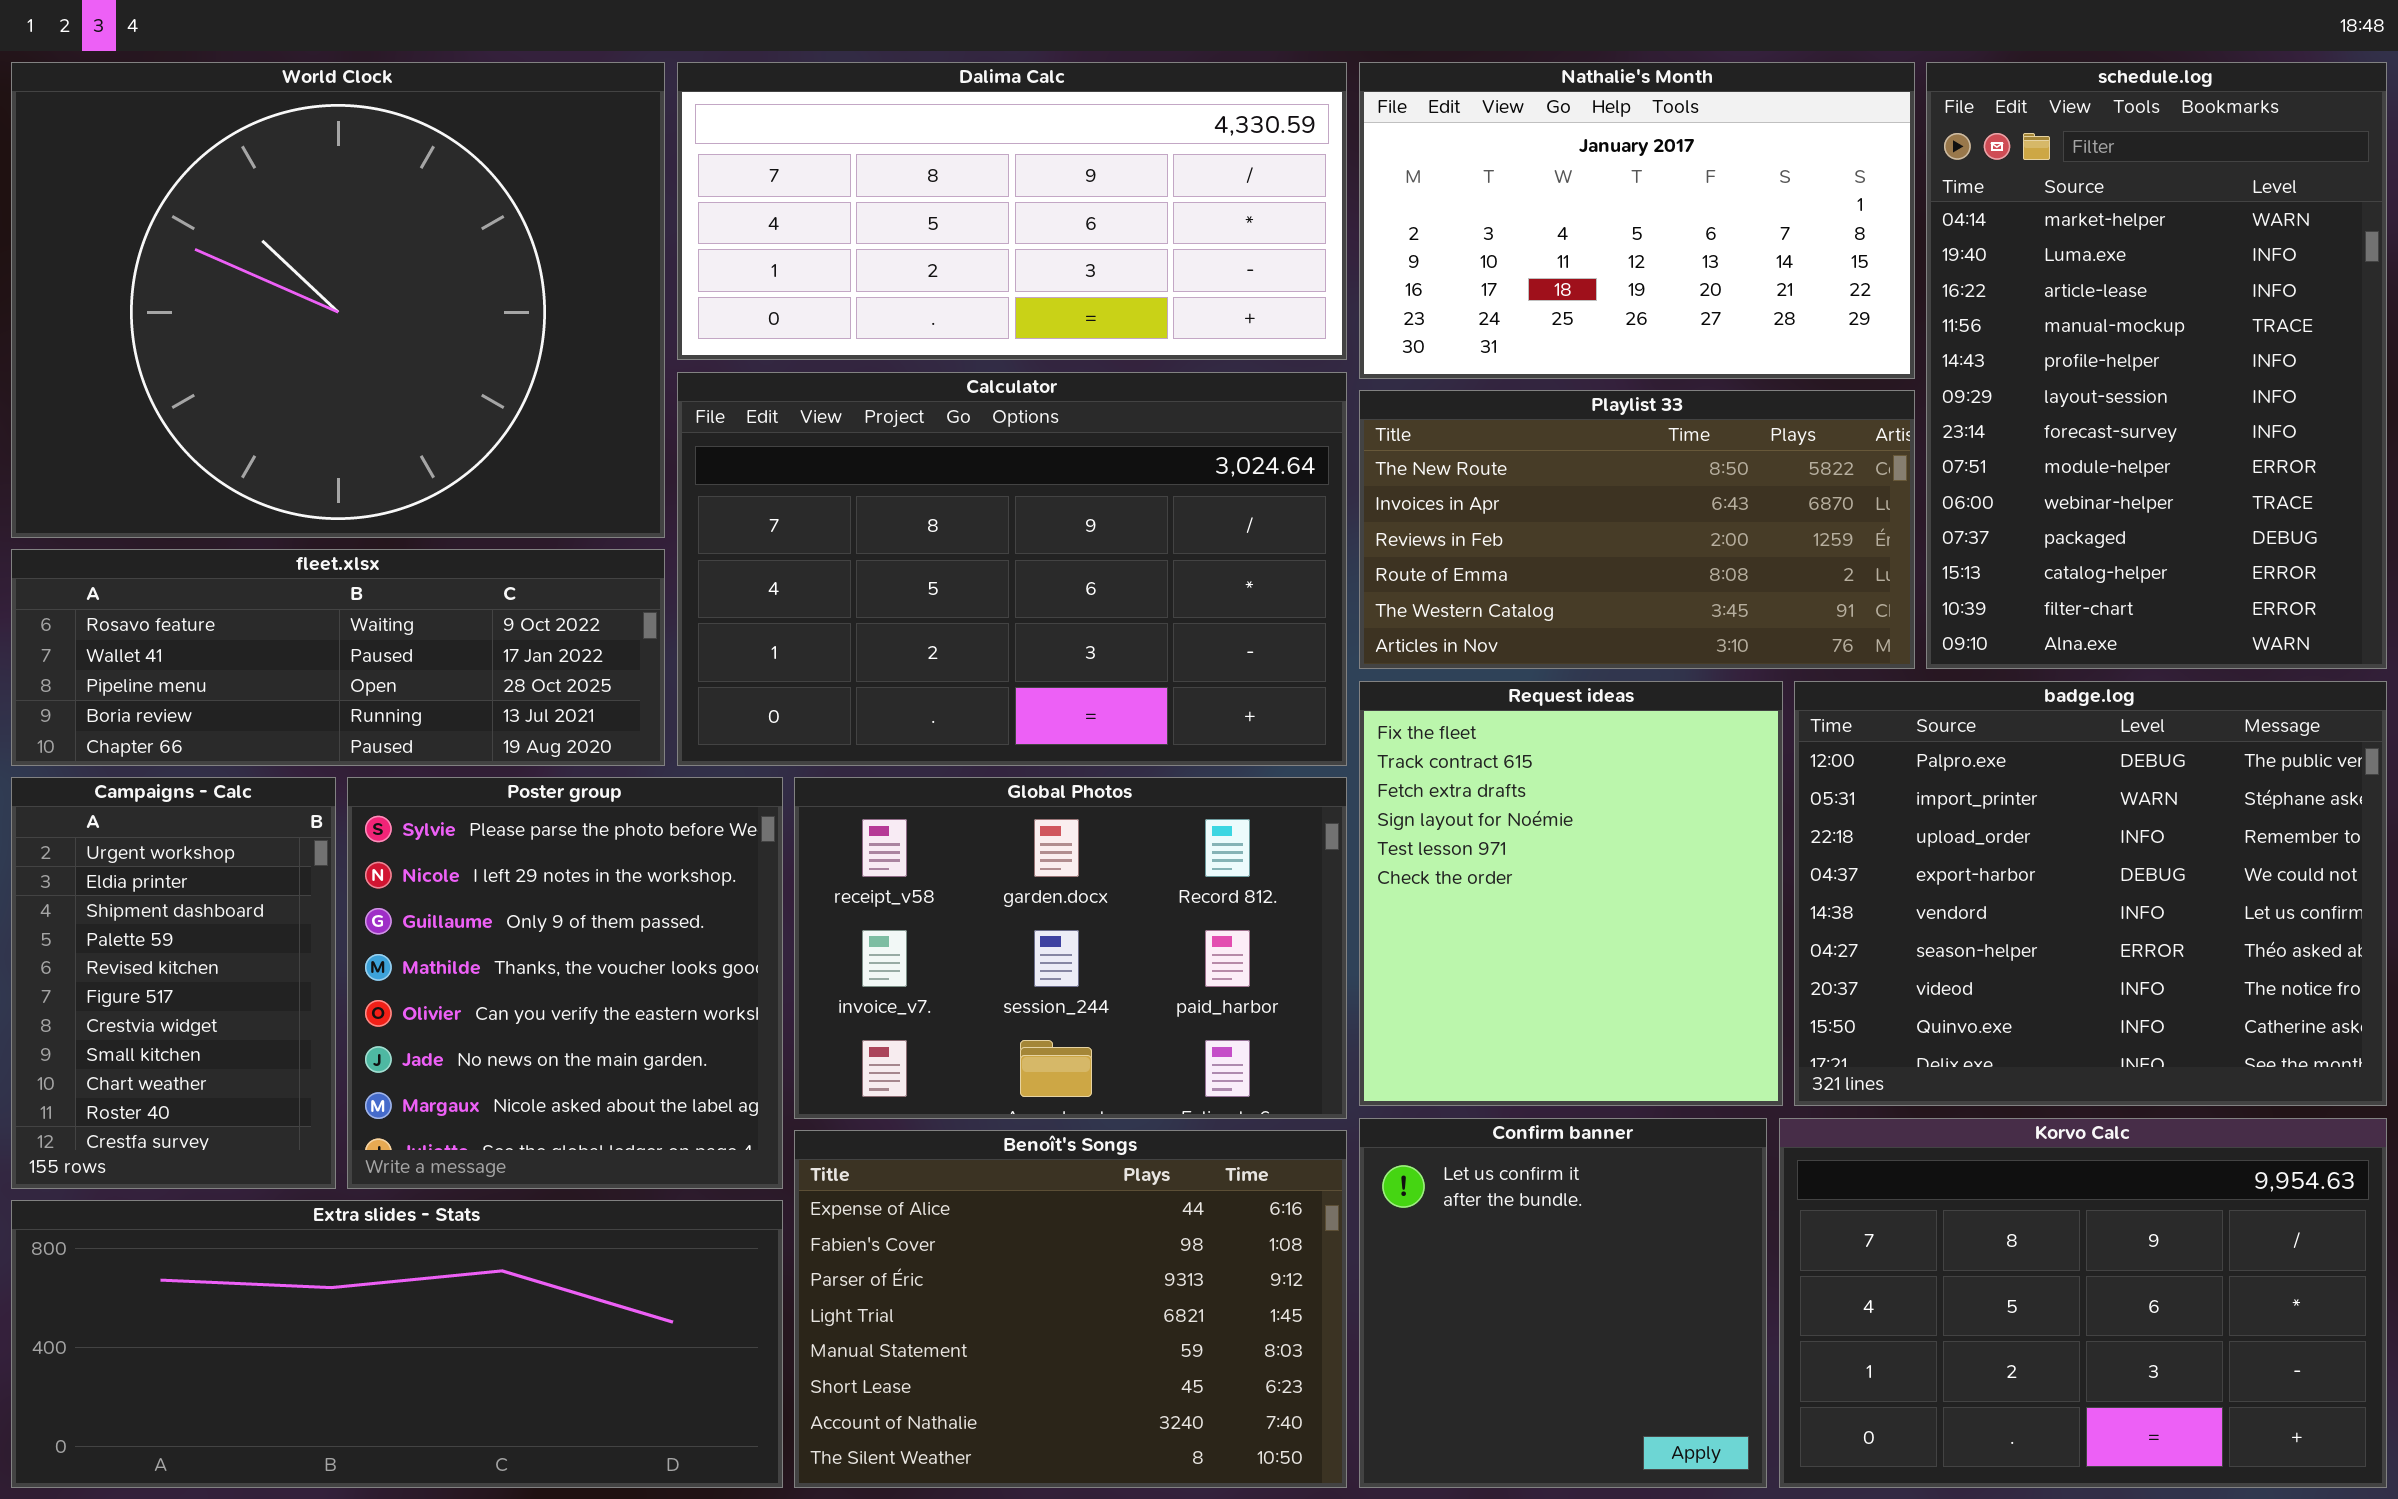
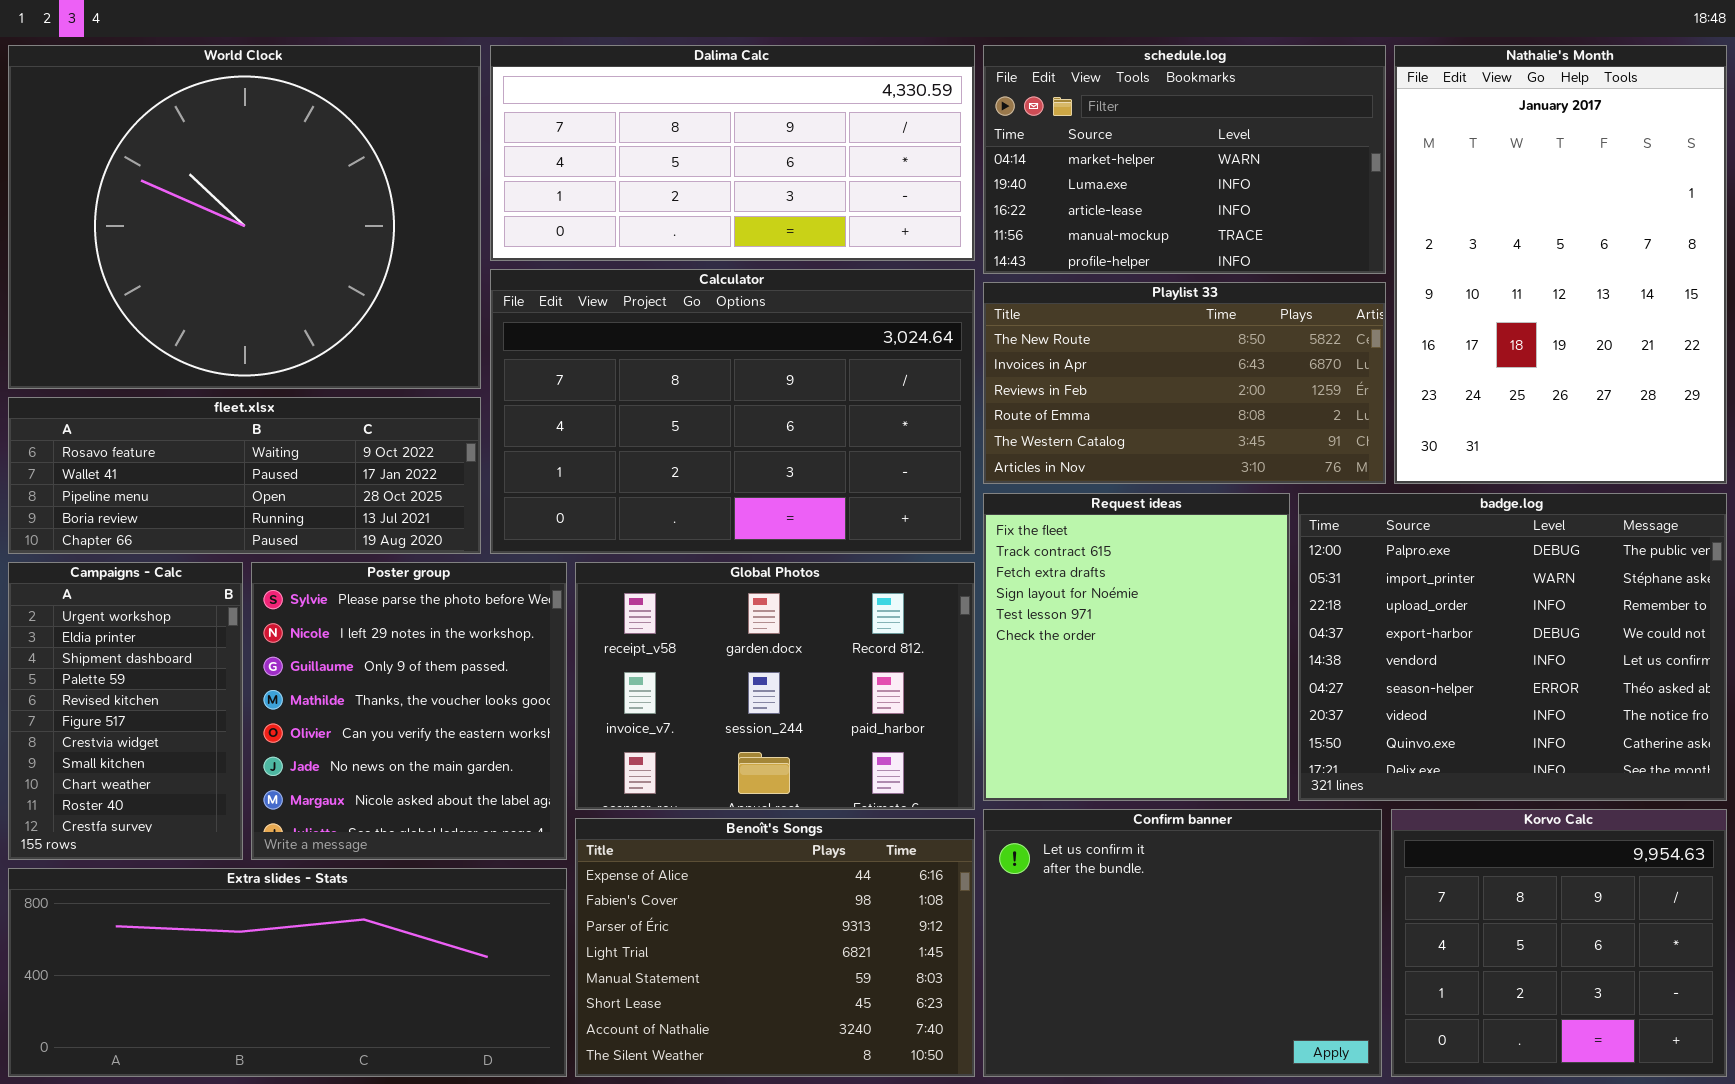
Nathalie's Month: [1359,62,1915,379] -> [1394,45,1727,484], moved, resized
schedule.log: [1926,62,2387,669] -> [983,45,1386,274], moved, resized
Confirm banner: [1359,1118,1767,1488] -> [983,809,1382,1077], resized
Korvo Calc: [1779,1118,2387,1488] -> [1391,809,1727,1077], resized

